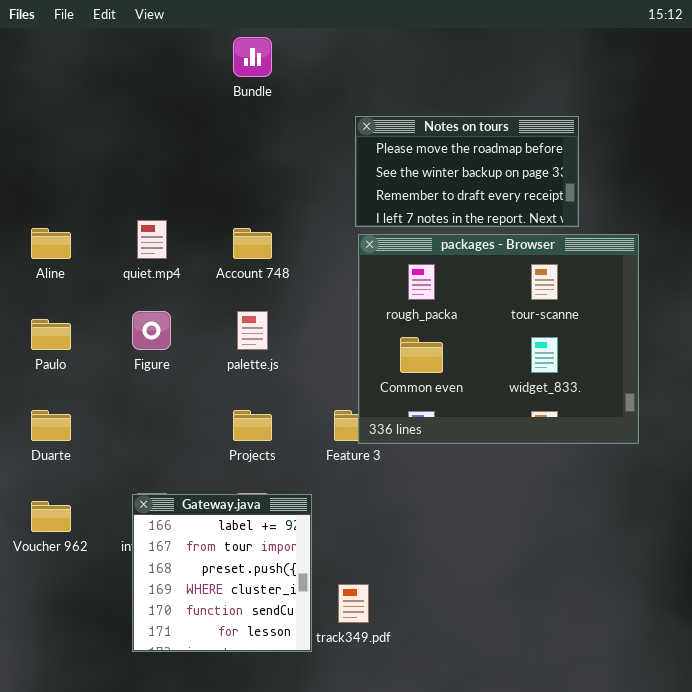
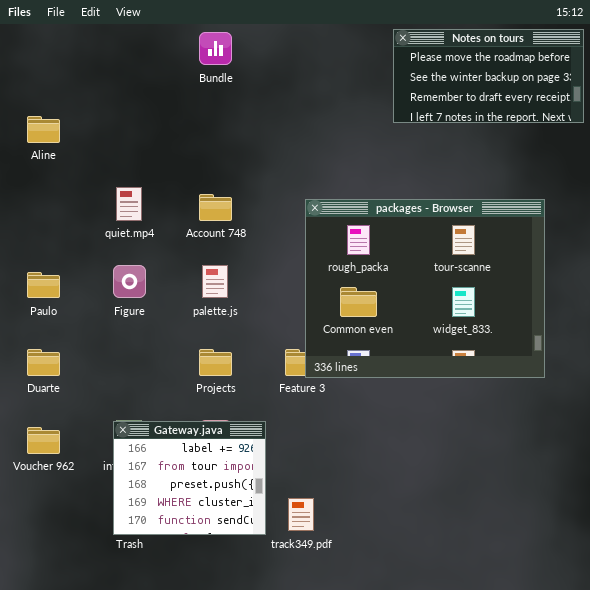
Notes on tours: [355,116,579,227] -> [393,29,584,123], moved
Aline: [31,228,71,259] -> [27,116,60,143], moved
Gateway.java: [132,494,312,652] -> [113,421,266,535], resized

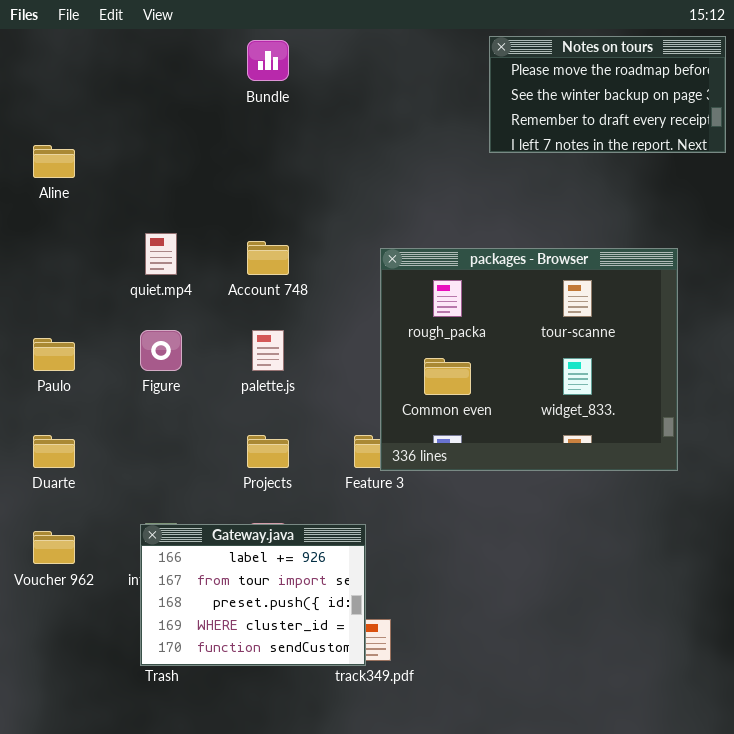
Gateway.java: [113,421,266,535] -> [140,524,366,666], resized

